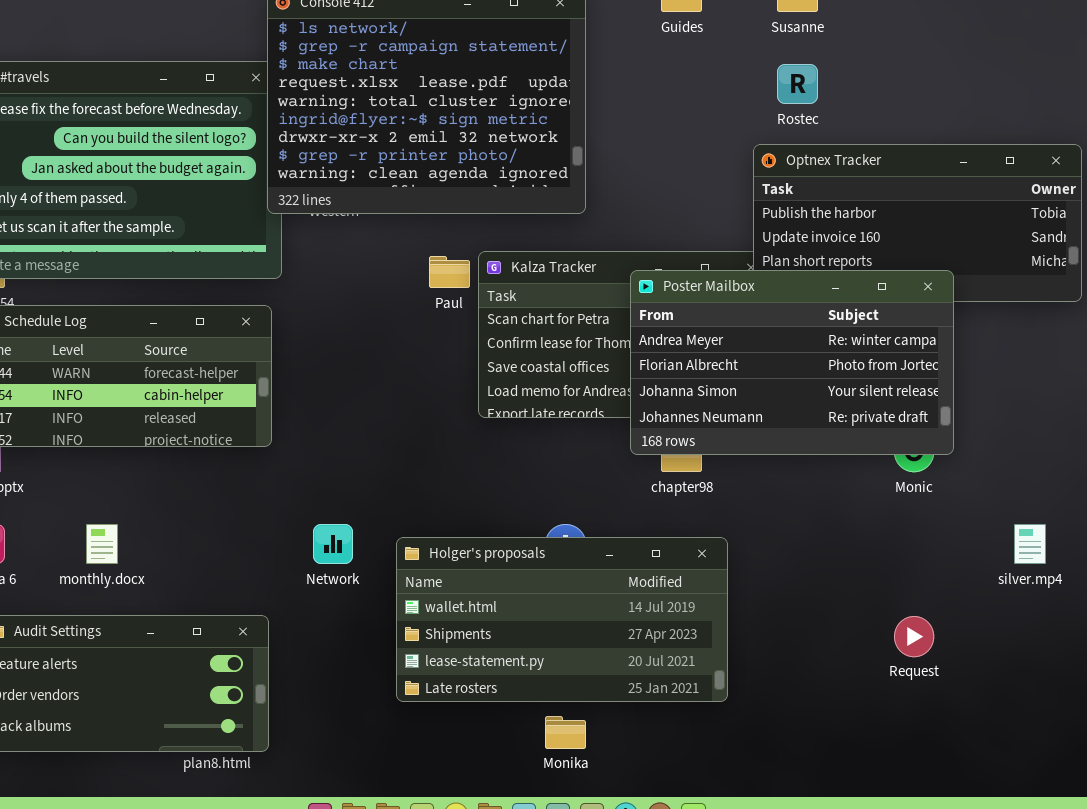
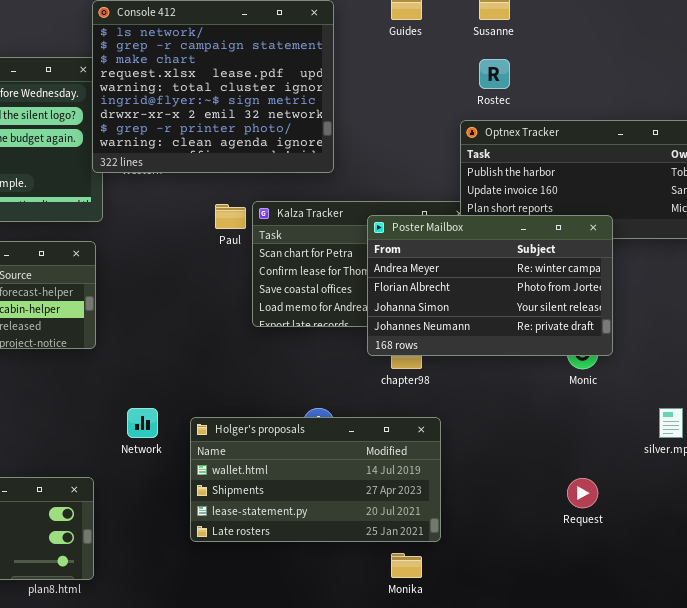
Monika: [545,716,586,749] -> [391,553,422,578], moved

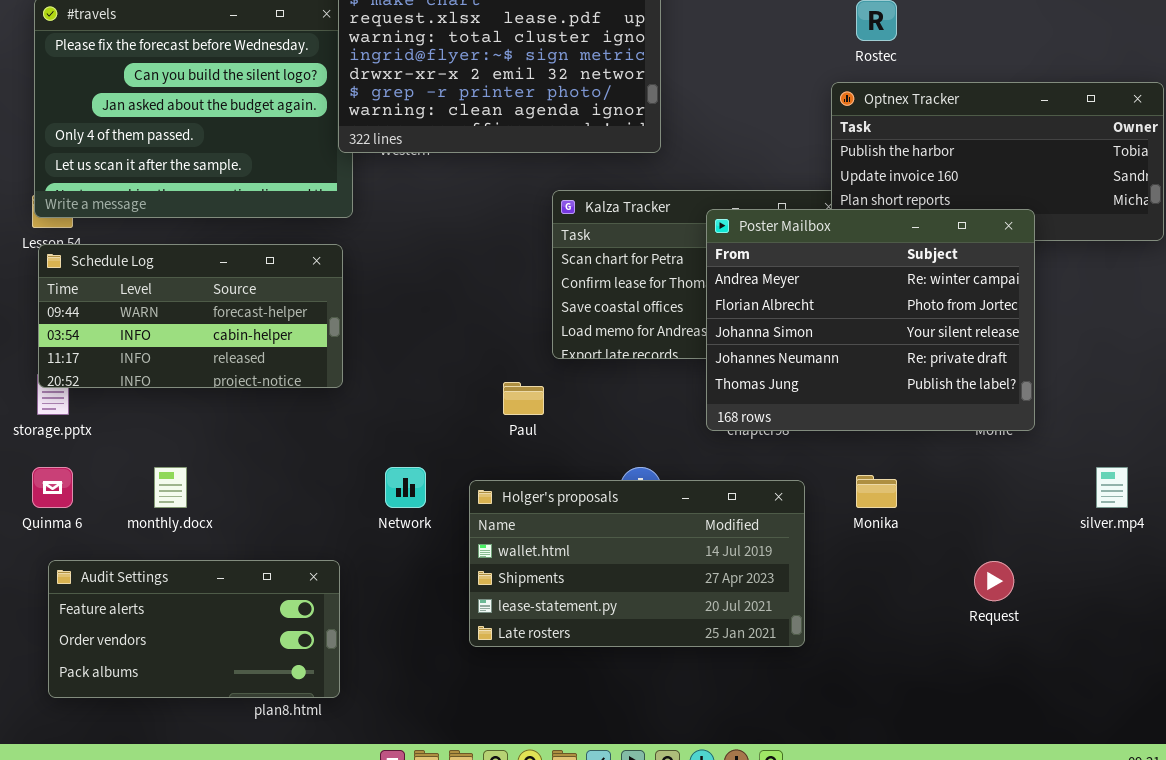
Paul: [215,204,246,229] -> [503,382,544,415], moved
Poster Mailbox: [367,215,613,356] -> [706,209,1035,431], resized
Monika: [391,553,422,578] -> [856,475,897,508], moved

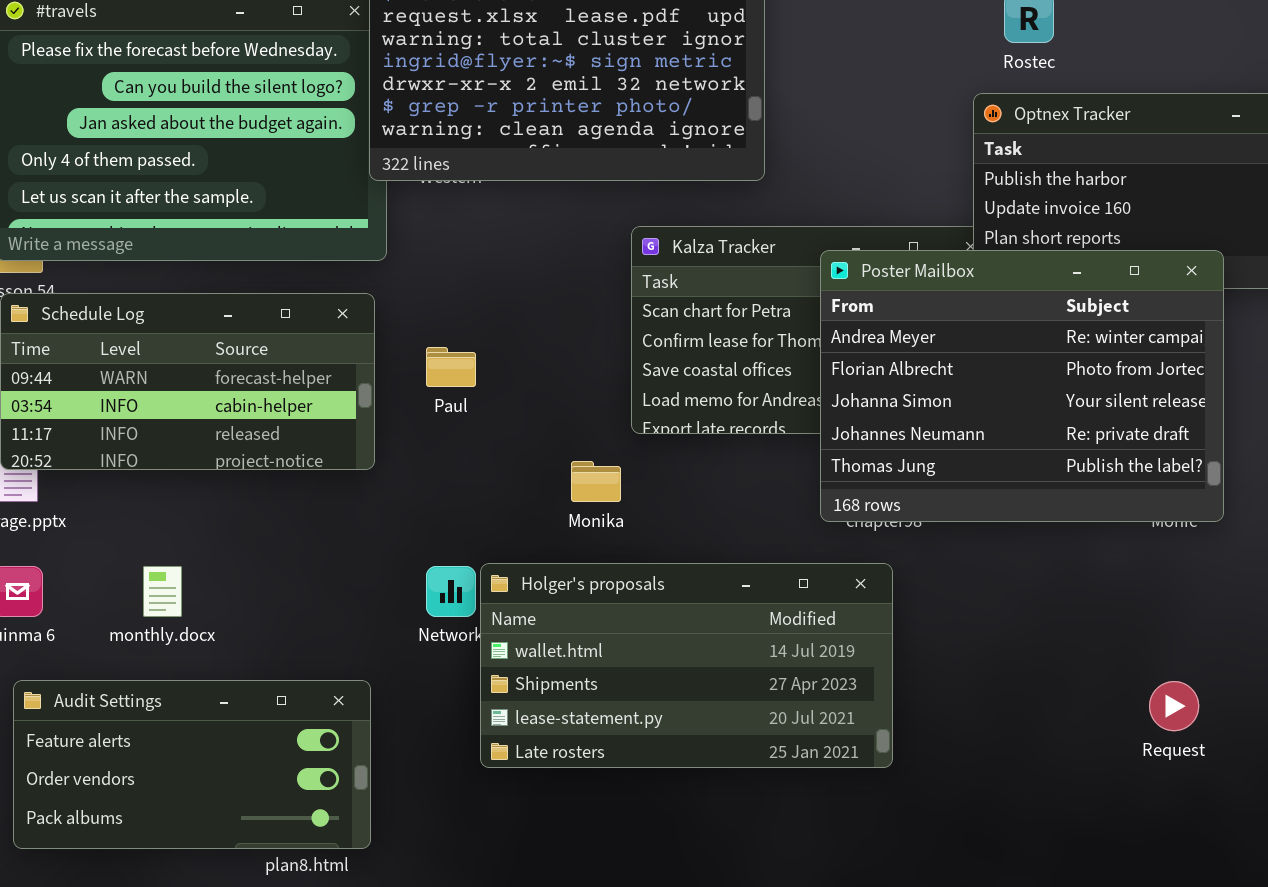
Paul: [503,382,544,415] -> [426,347,476,387], moved
Monika: [856,475,897,508] -> [571,461,621,502], moved
Holger's proposals: [469,480,805,647] -> [480,563,893,768], moved

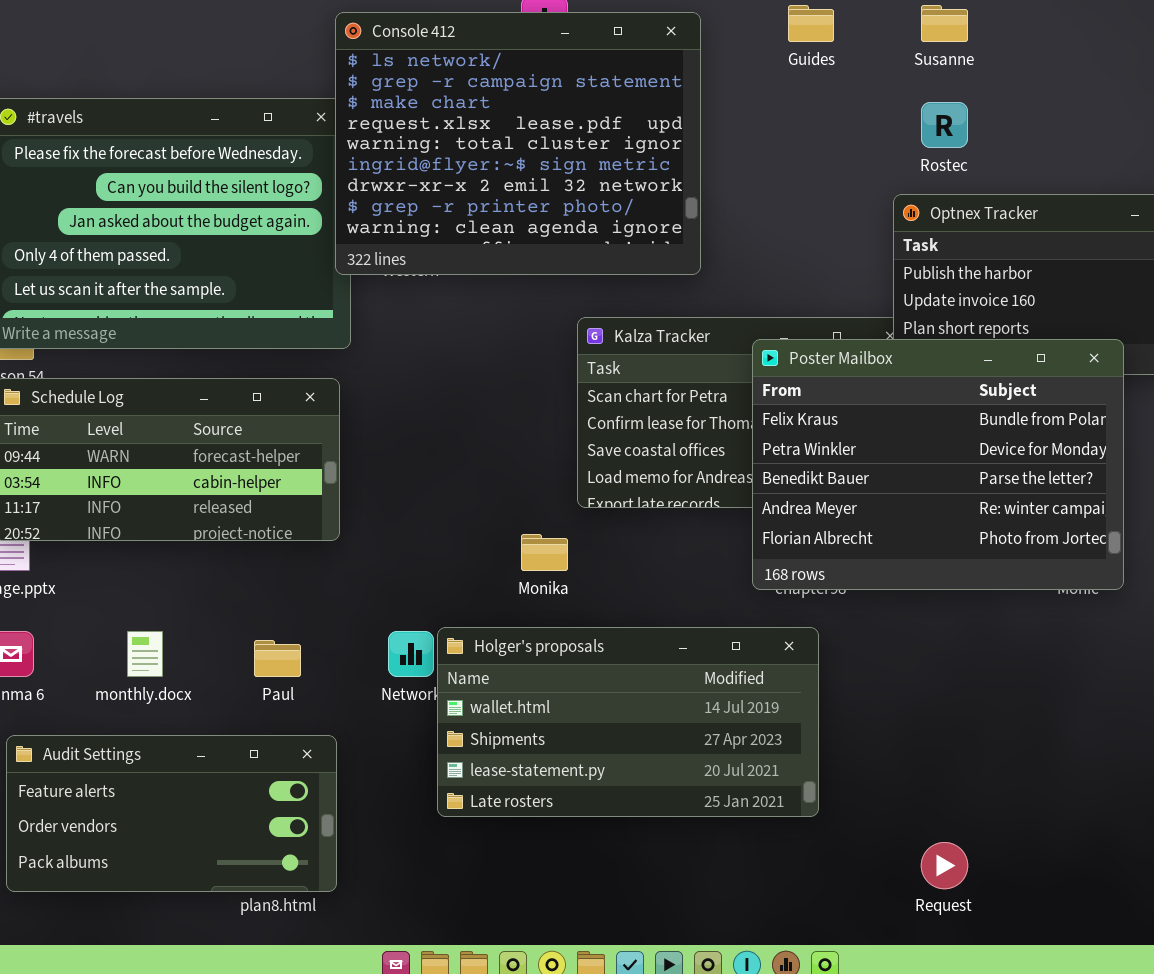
Poster Mailbox: [820,250,1224,522] -> [752,339,1124,590], scrolled up 3 rows
Paul: [426,347,476,387] -> [254,640,301,677], moved
Request: [1149,681,1199,731] -> [921,842,968,889], moved

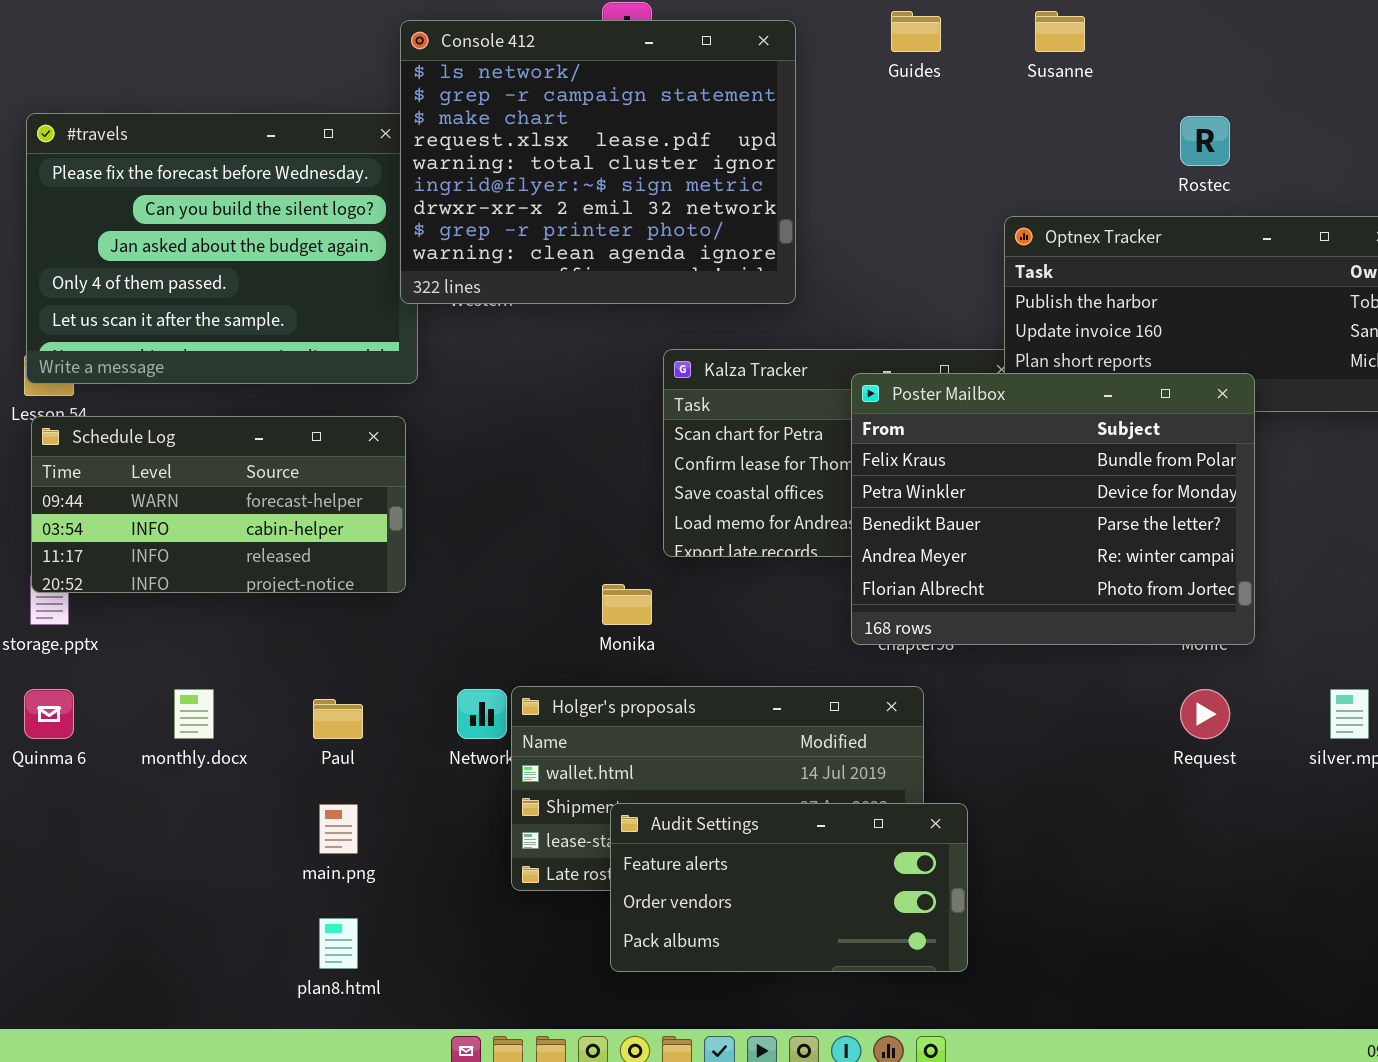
Rostec: [921,102,968,148] -> [1180,116,1230,166], moved
Audit Settings: [6,735,337,892] -> [610,803,968,972], moved
Request: [921,842,968,889] -> [1180,689,1230,739], moved

